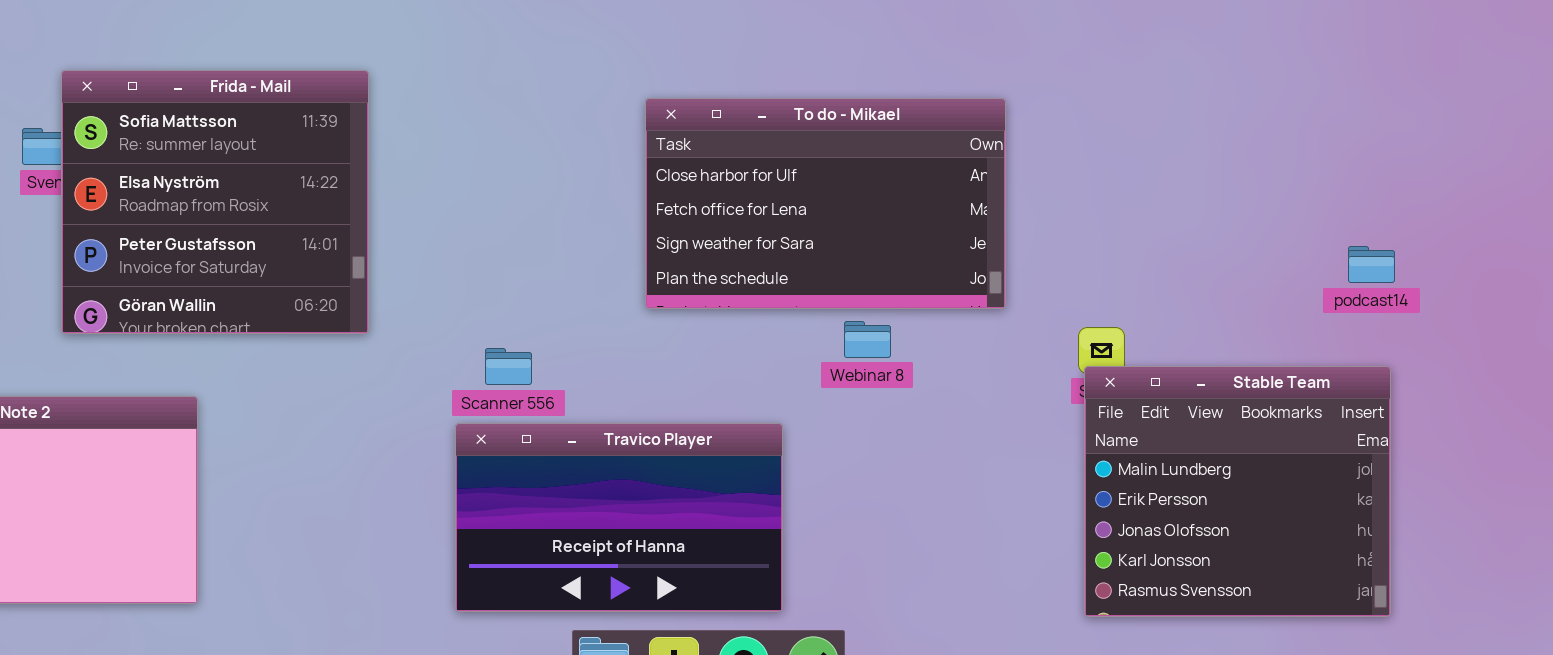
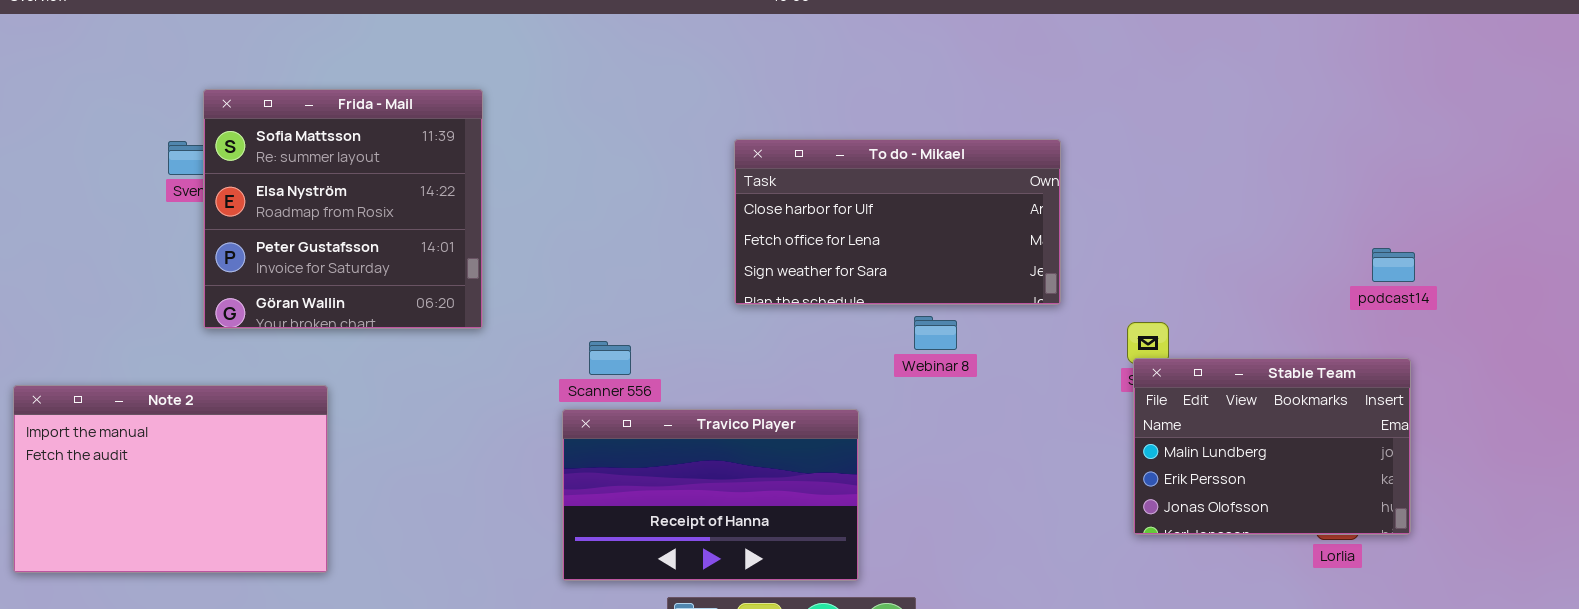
To do - Mikael: [645,98,1006,309] -> [734,139,1061,305], resized
Stable Team: [1084,366,1391,617] -> [1133,358,1411,535], resized

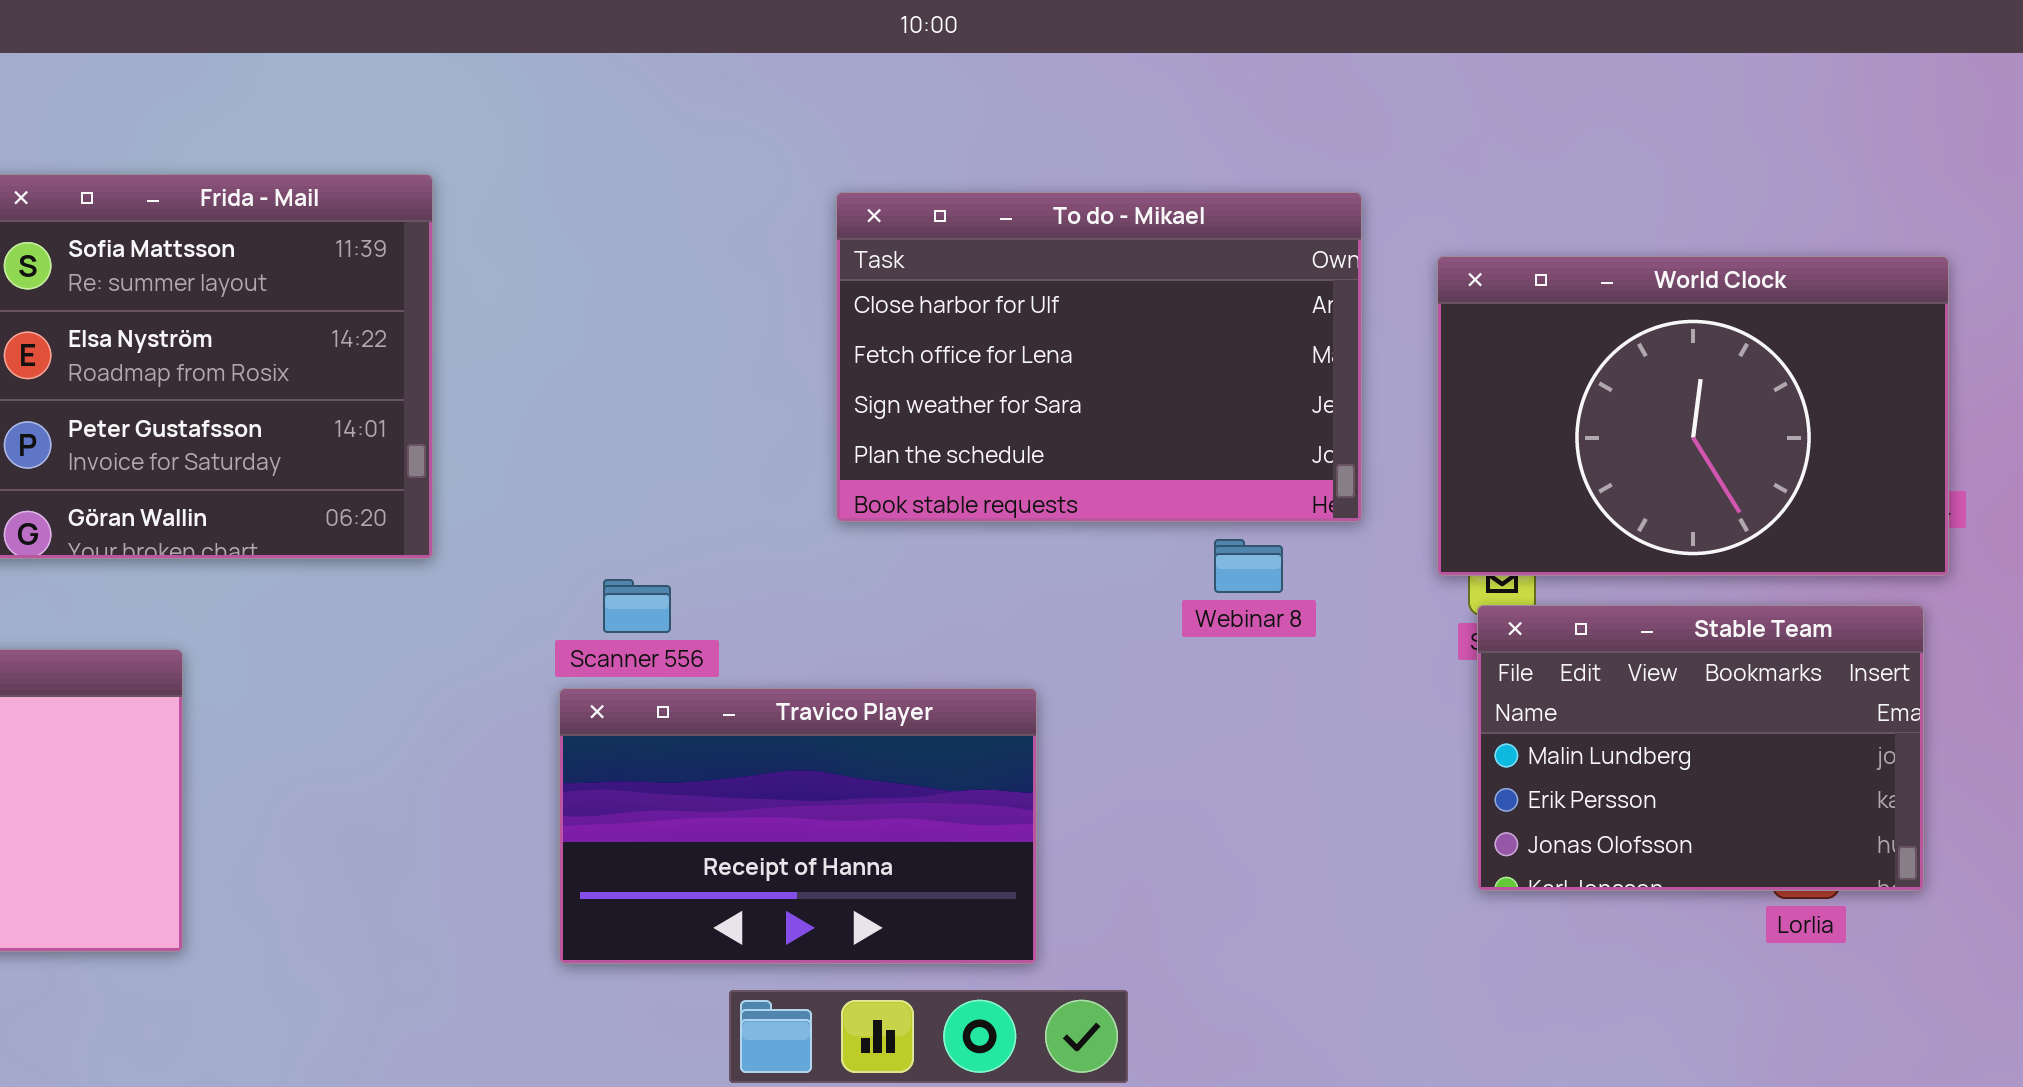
To do - Mikael: [734,139,1061,305] -> [836,192,1362,522], resized
World Clock: none -> [1437,256,1949,576], opened
Webinar 8: [914,316,957,350] -> [1214,539,1283,593], moved

